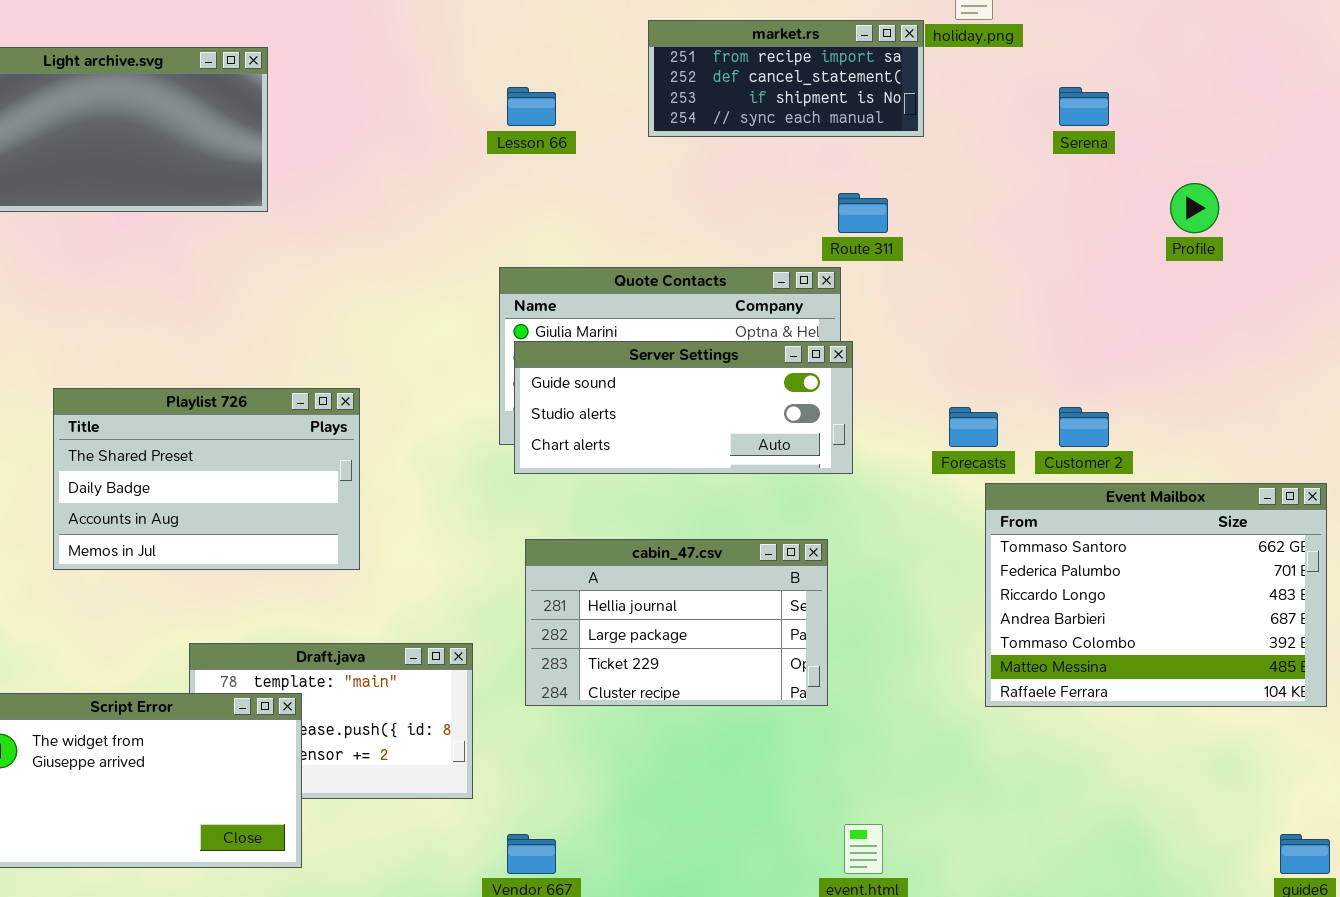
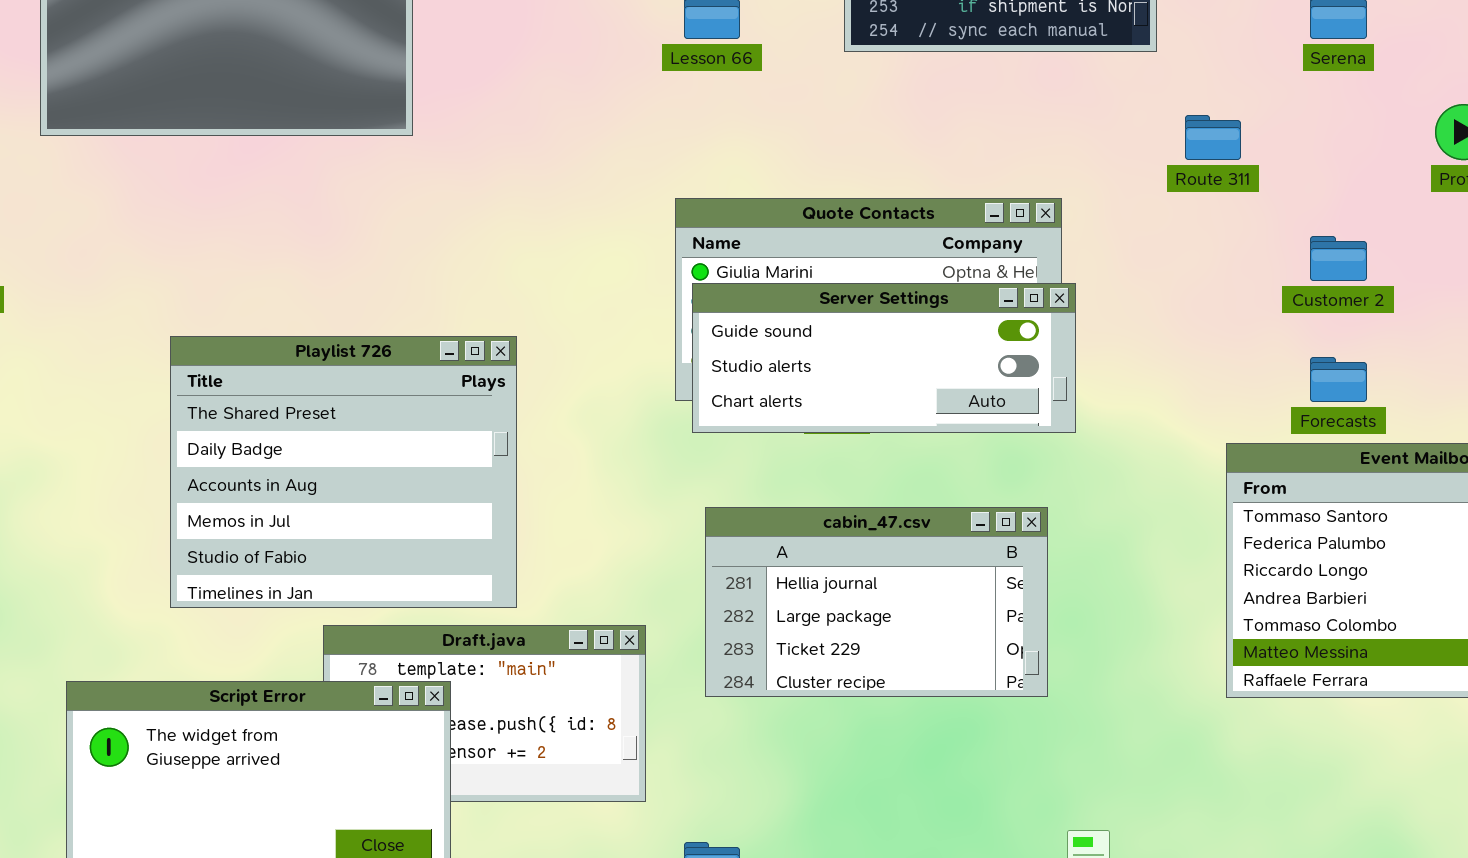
Route 311: [838,193,888,233] -> [1185,115,1241,160], moved
Playlist 726: [53,388,360,570] -> [170,336,517,608], resized
Forecasts: [949,407,998,447] -> [1310,357,1367,402], moved
Customer 2: [1059,407,1109,447] -> [1310,236,1367,281], moved

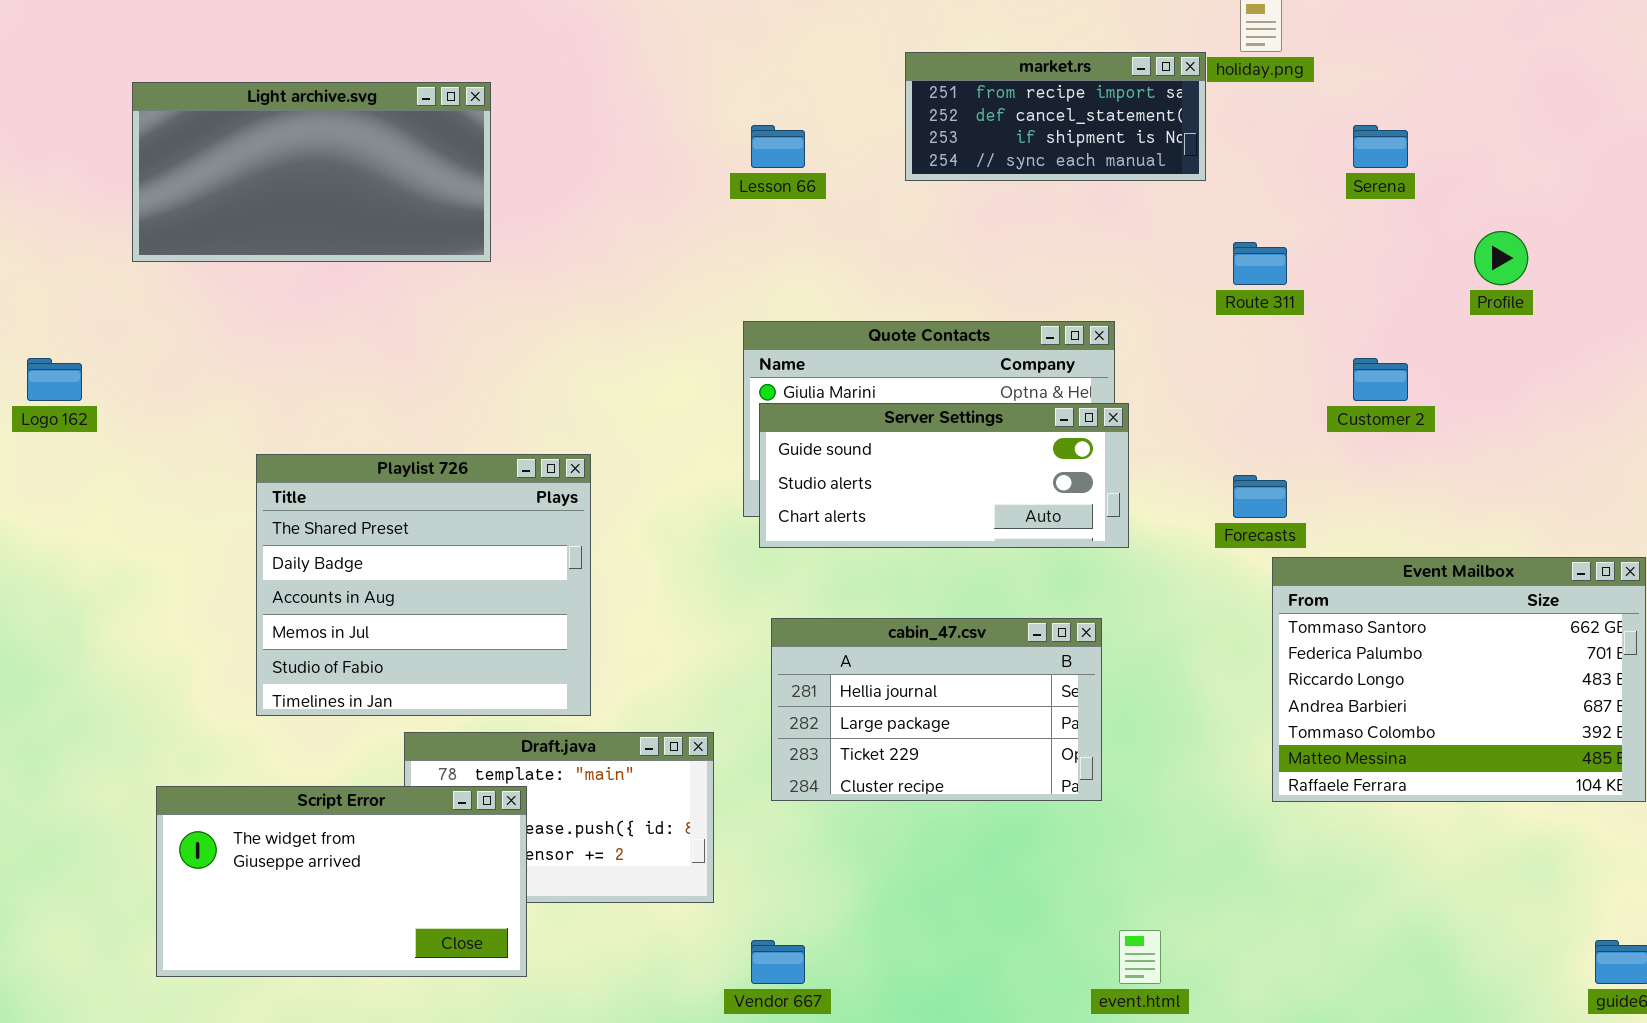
Forecasts: [1310,357,1367,402] -> [1233,475,1287,518], moved

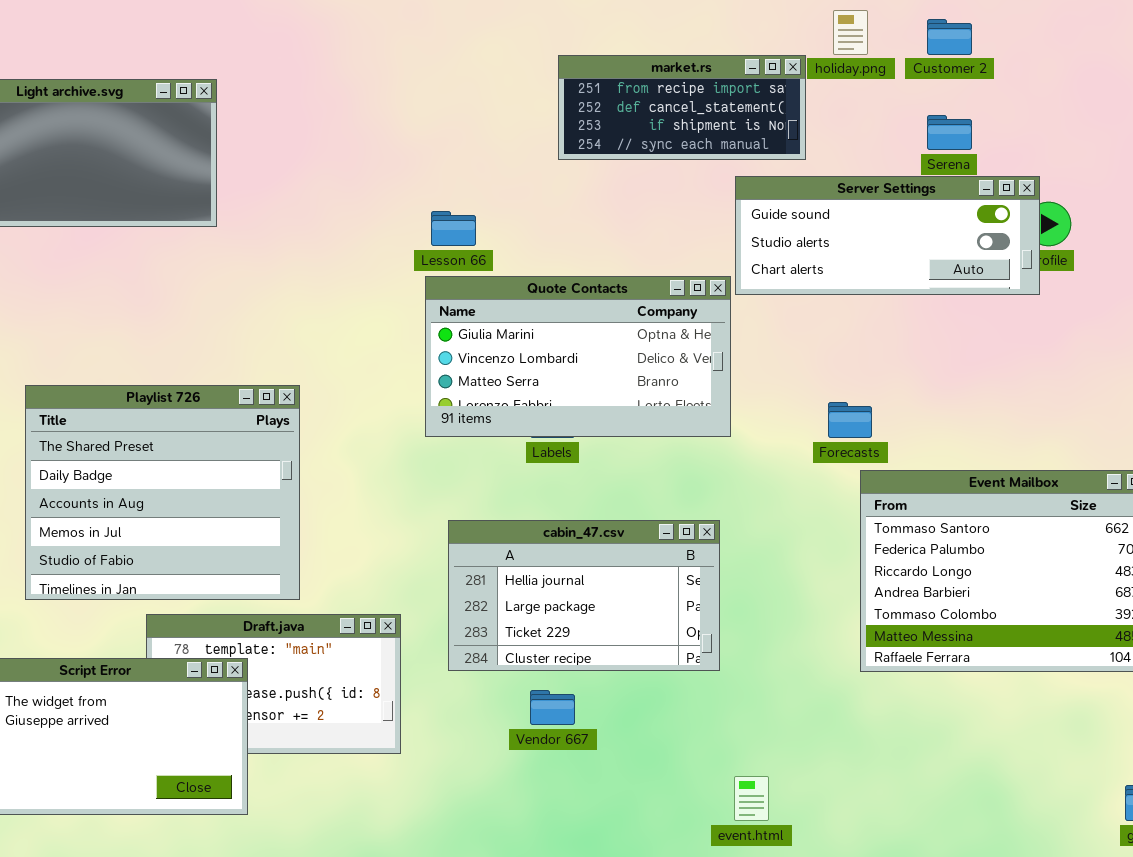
Lesson 66: [751,125,805,168] -> [431,211,476,246], moved
Customer 2: [1353,358,1408,401] -> [927,19,972,55], moved
Server Settings: [759,403,1129,548] -> [735,176,1040,295], moved
Vendor 667: [751,940,805,984] -> [530,690,575,725], moved

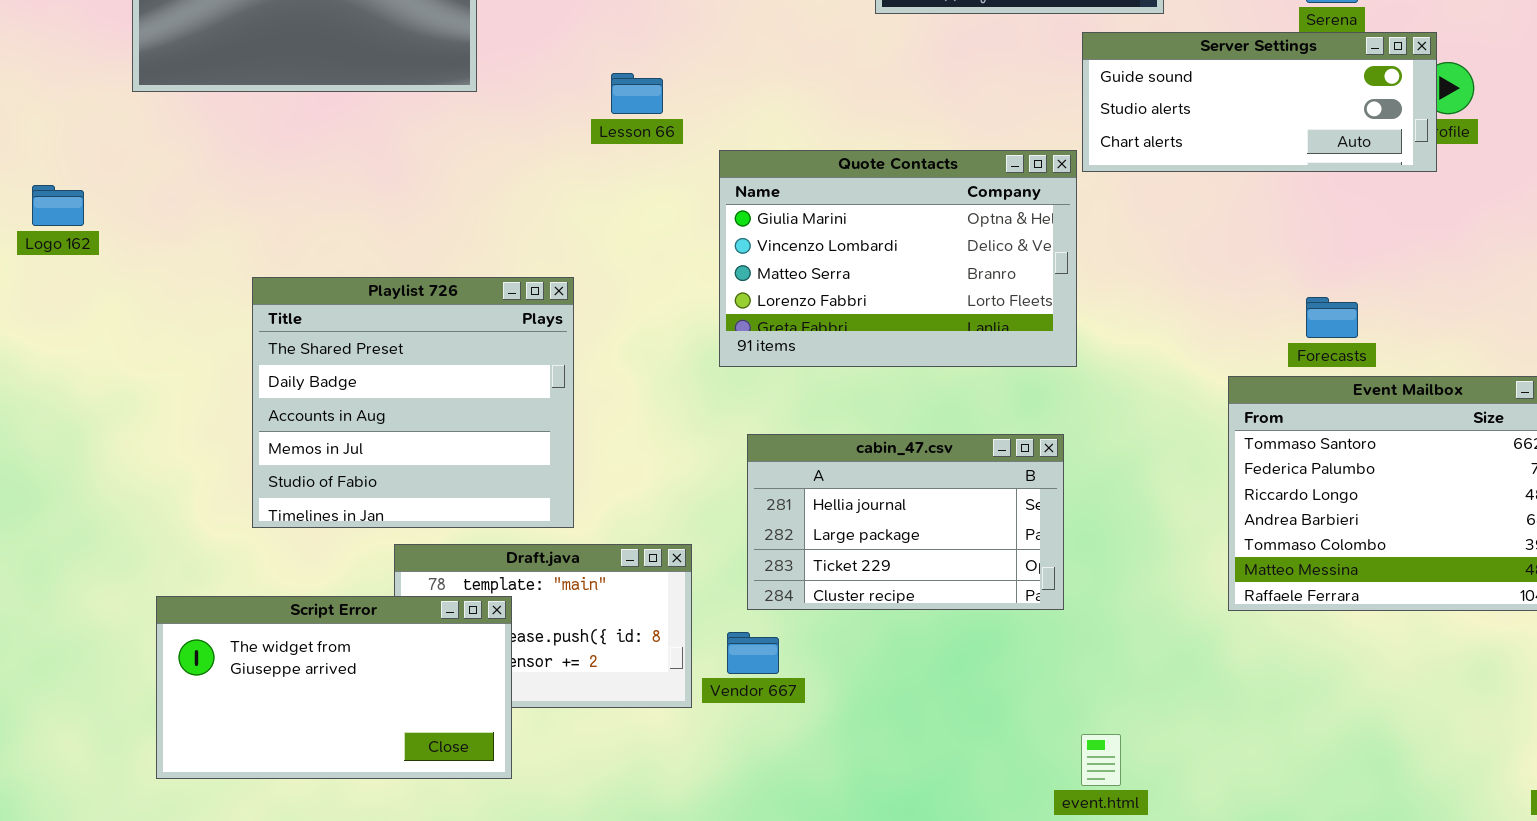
Lesson 66: [431,211,476,246] -> [611,73,663,114], moved
Quote Contacts: [425,276,731,437] -> [719,150,1077,367], resized
Forecasts: [828,402,872,438] -> [1306,297,1358,338], moved
Vendor 667: [530,690,575,725] -> [727,632,779,674], moved

